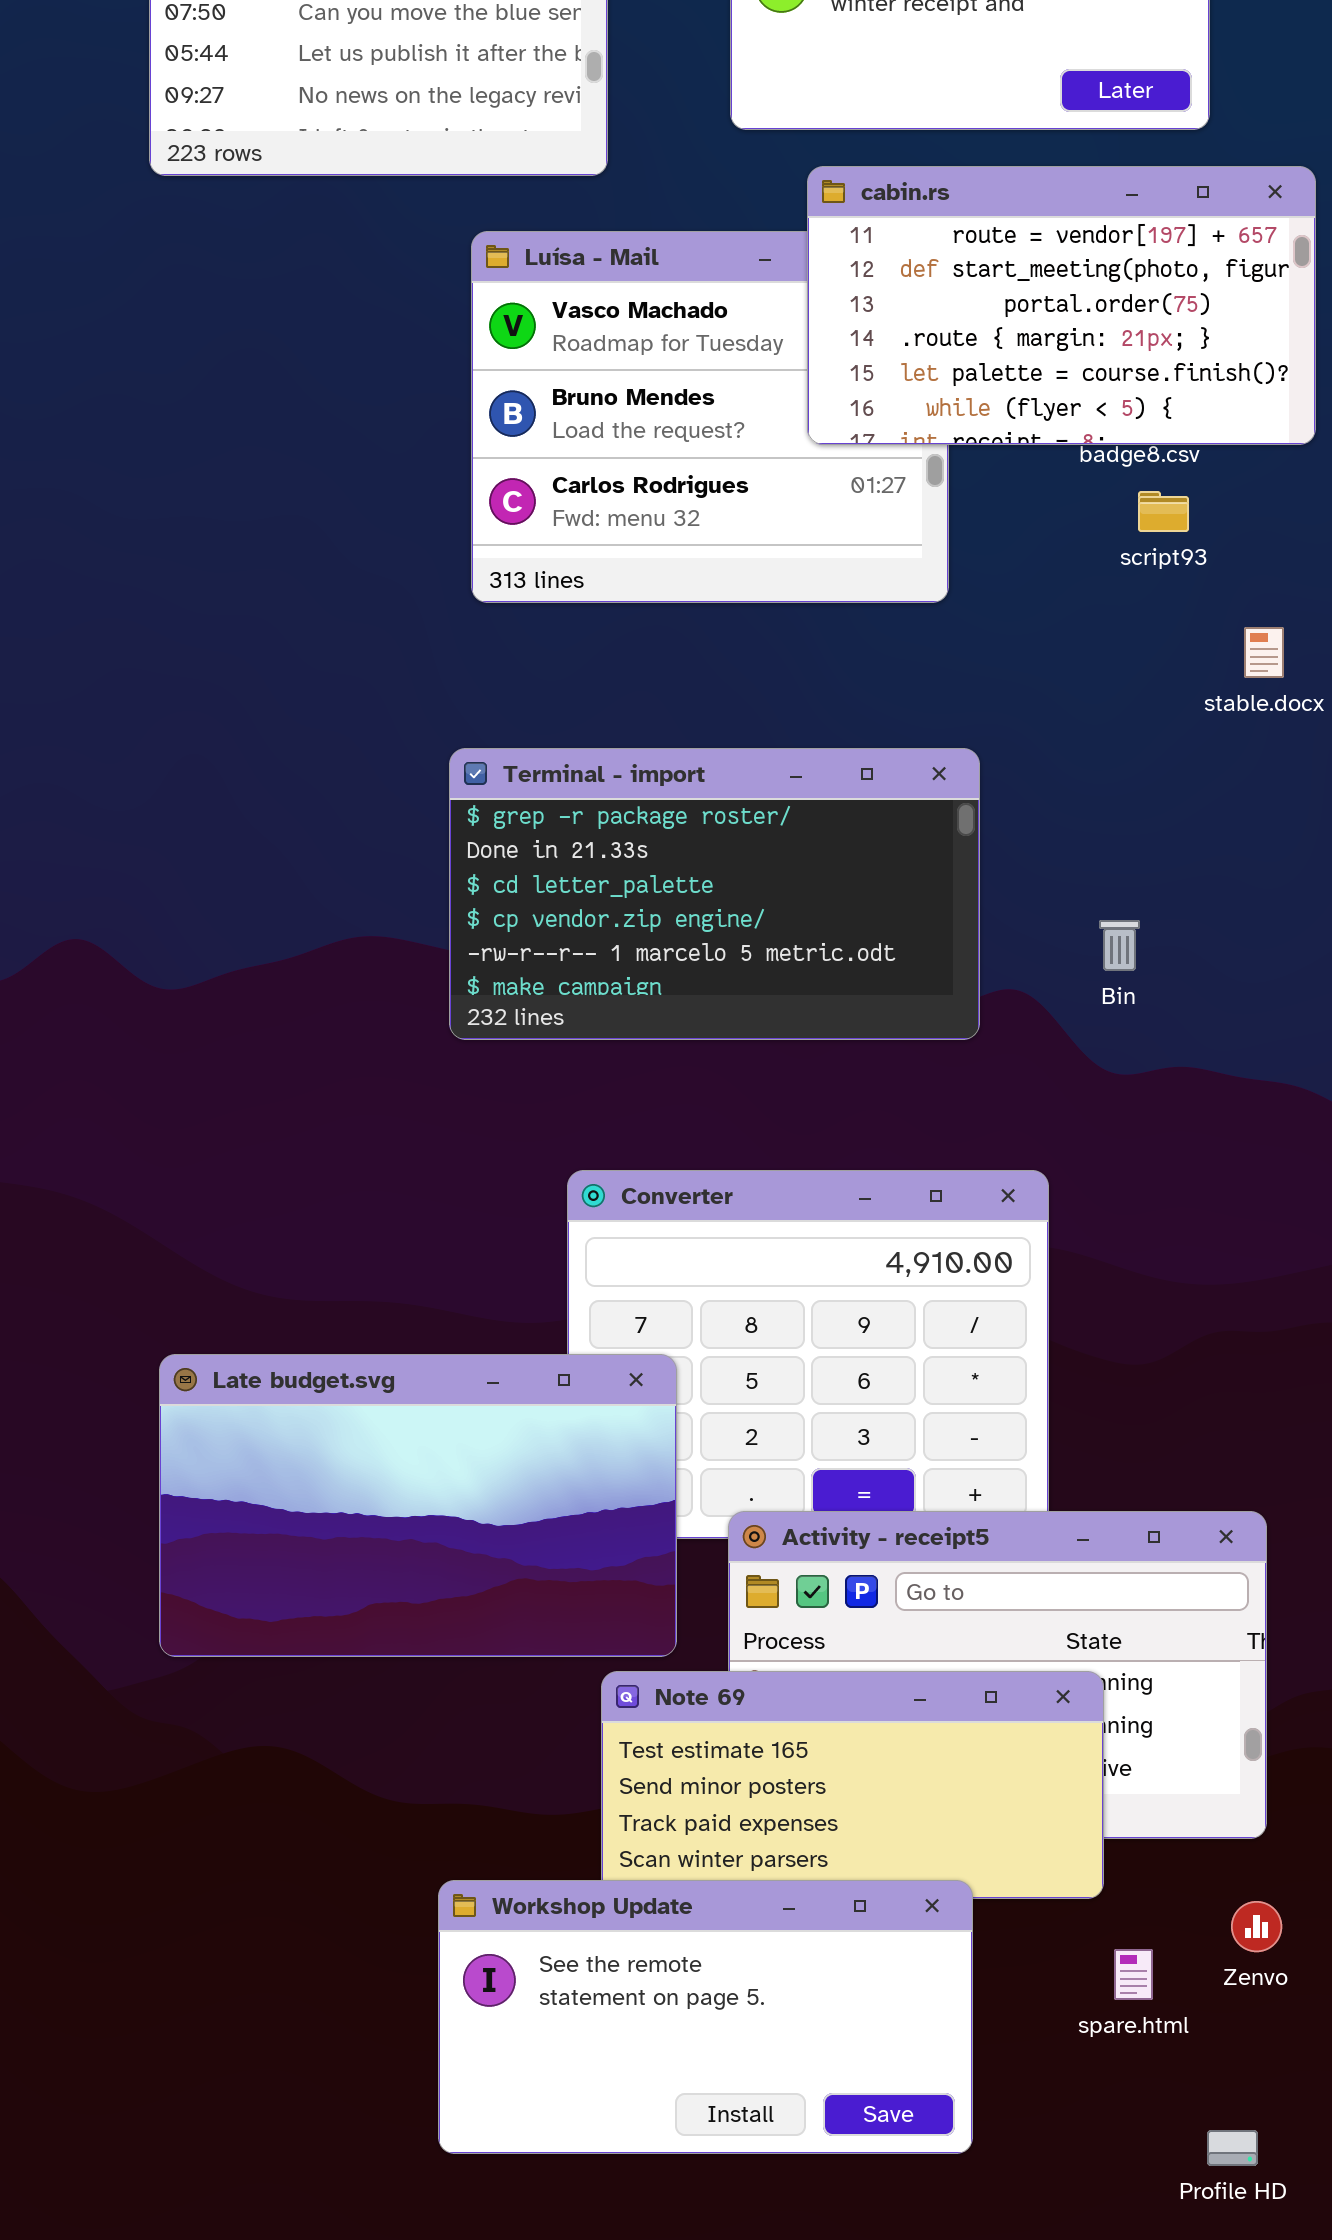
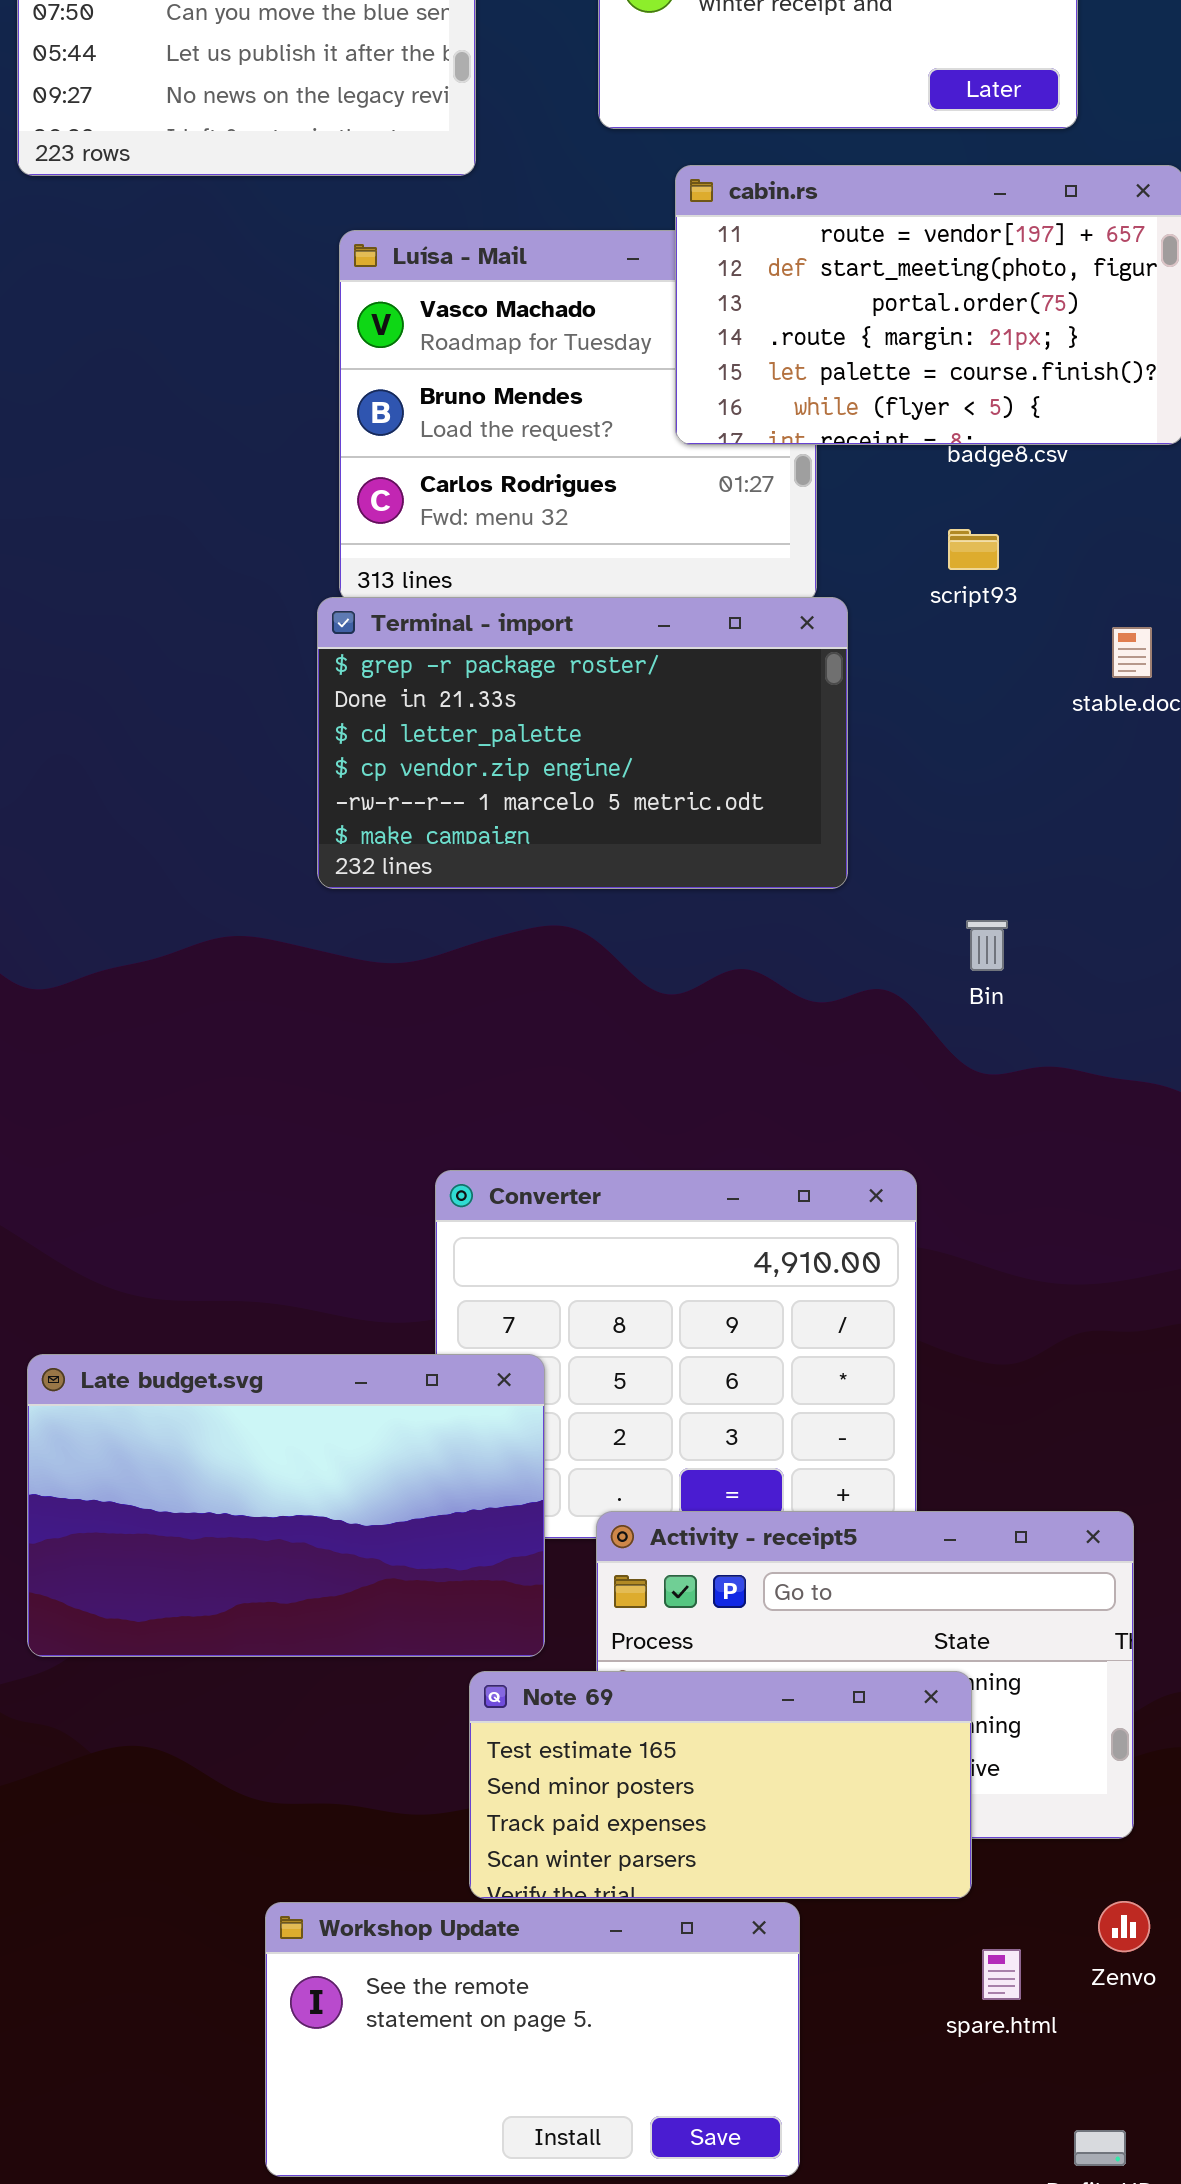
script93: [1138,491,1189,532] -> [948,529,999,570], moved
Terminal - import: [449,748,980,1040] -> [317,597,848,889], moved
Workshop Update: [438,1880,973,2154] -> [265,1902,800,2177], moved

